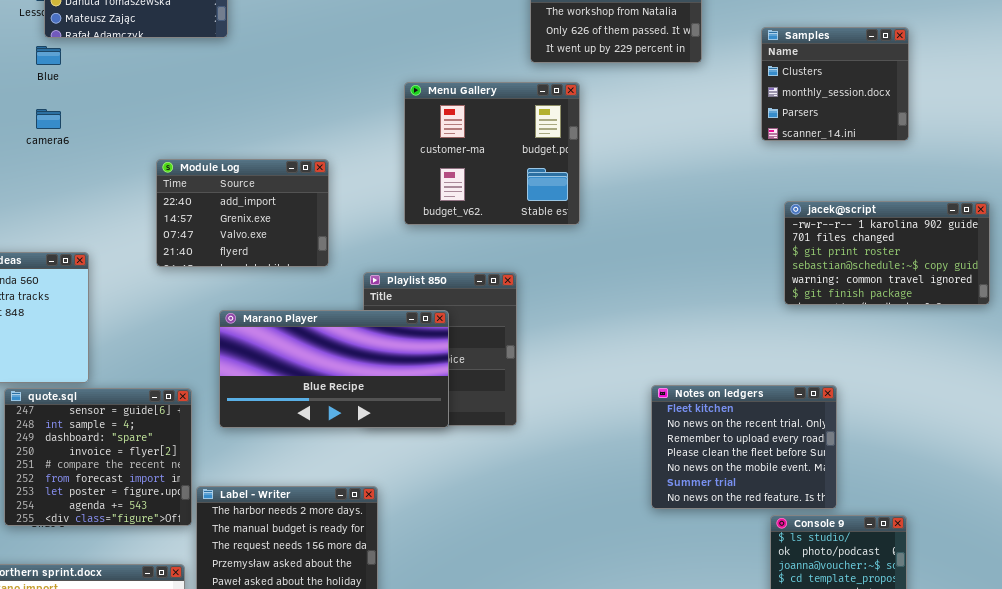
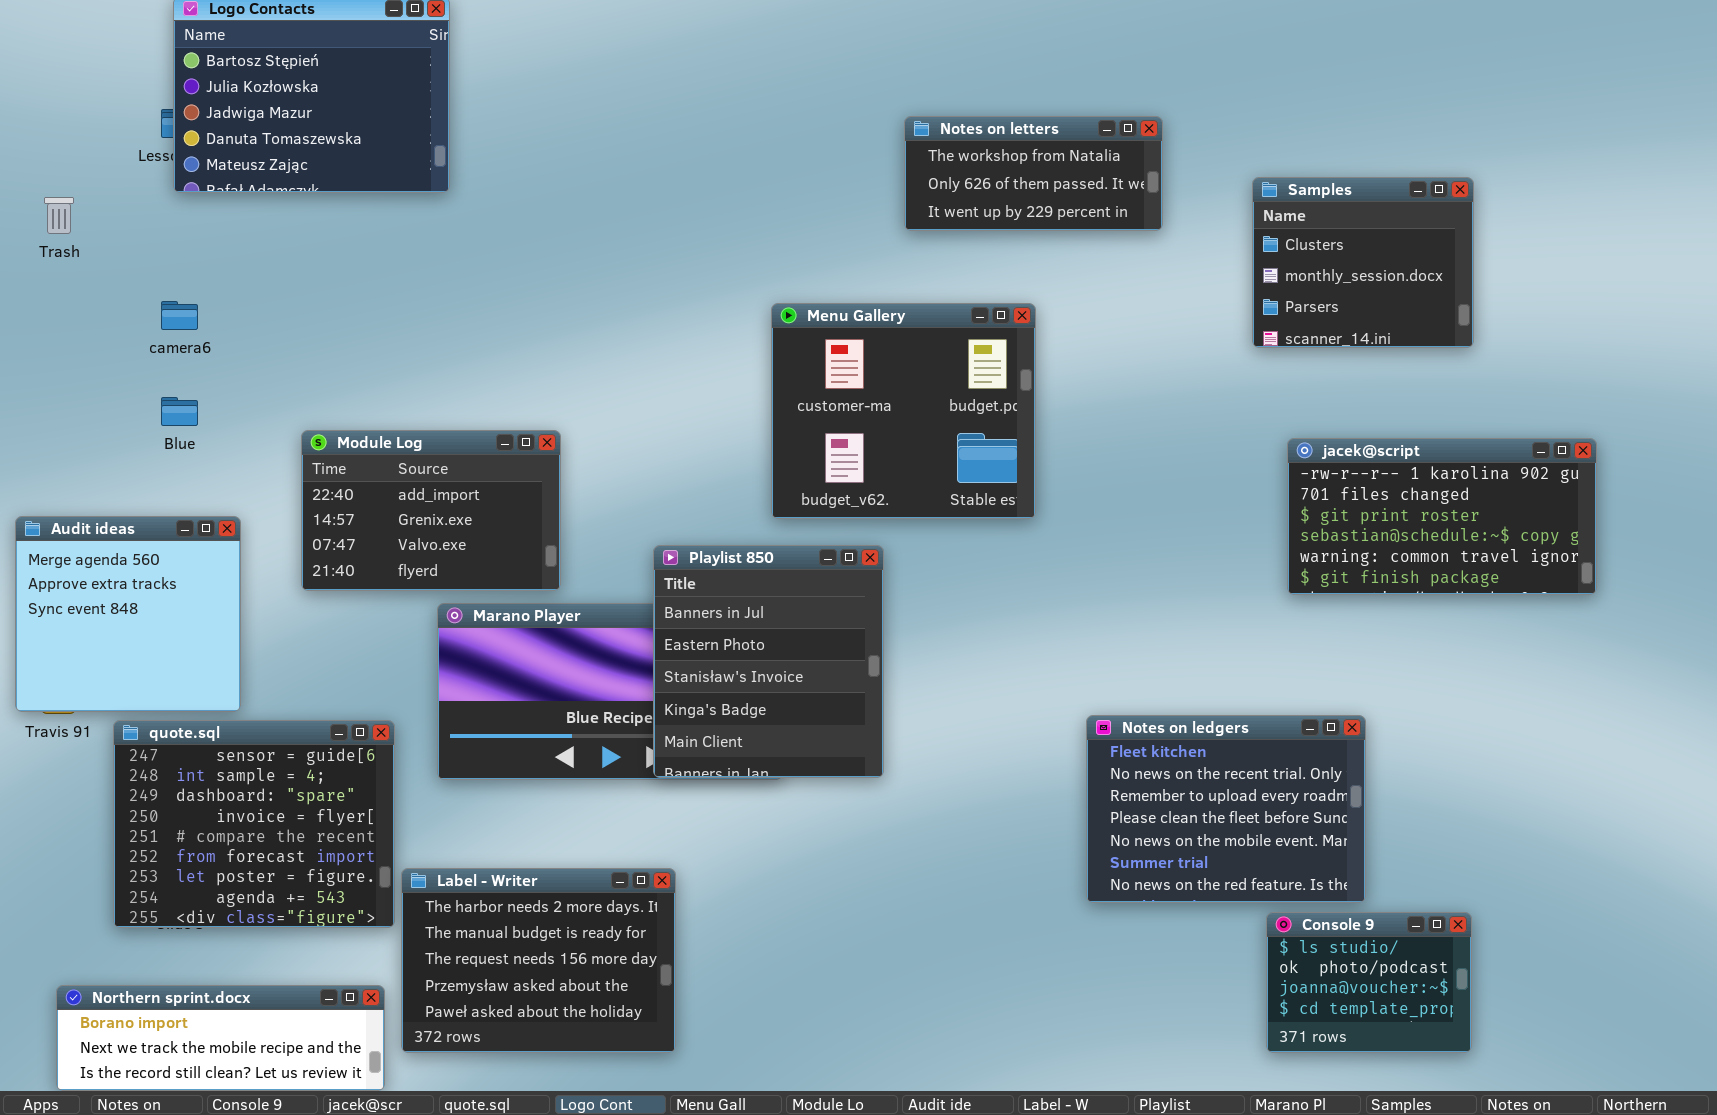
Blue: [36,46,61,65] -> [161,397,198,426], moved
Menu Gallery: [404,82,580,225] -> [771,303,1036,519], moved
Module Log: [156,159,329,267] -> [301,430,561,591], moved
Playlist 850: [363,272,517,426] -> [653,545,884,778], raised

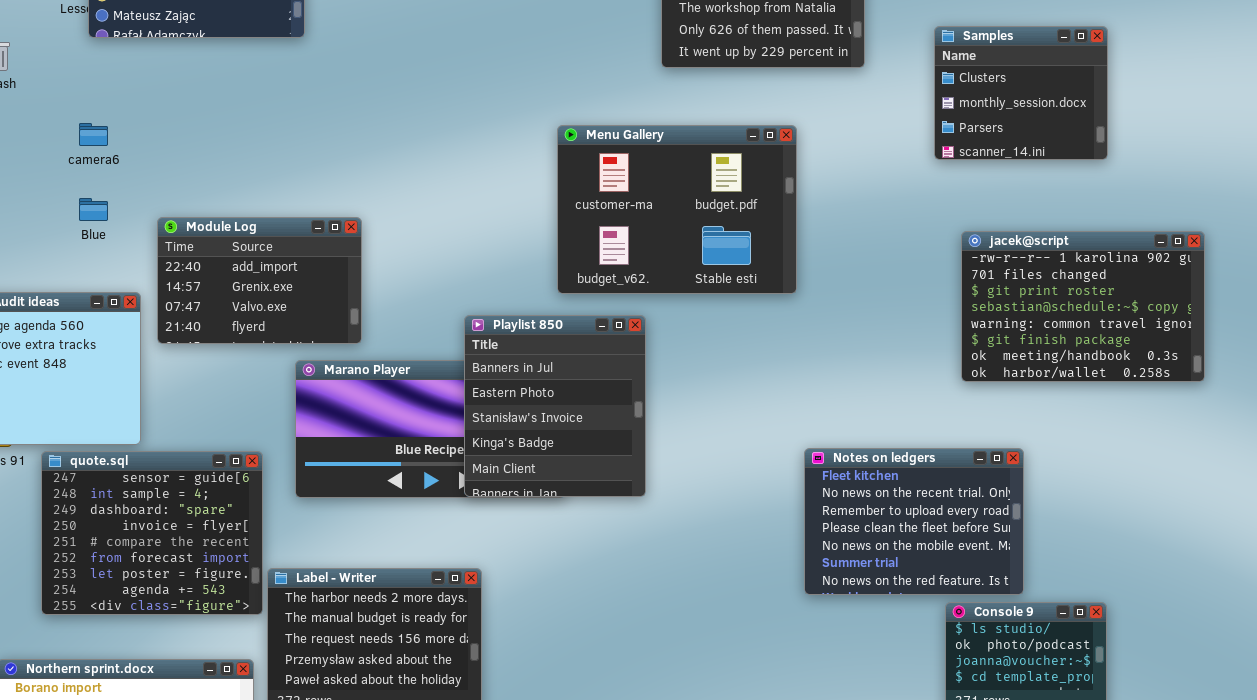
Menu Gallery: [771,303,1036,519] -> [557,125,797,294], resized
Module Log: [301,430,561,591] -> [157,217,362,344], moved
jacek@script: [1287,438,1597,595] -> [961,231,1205,382], resized

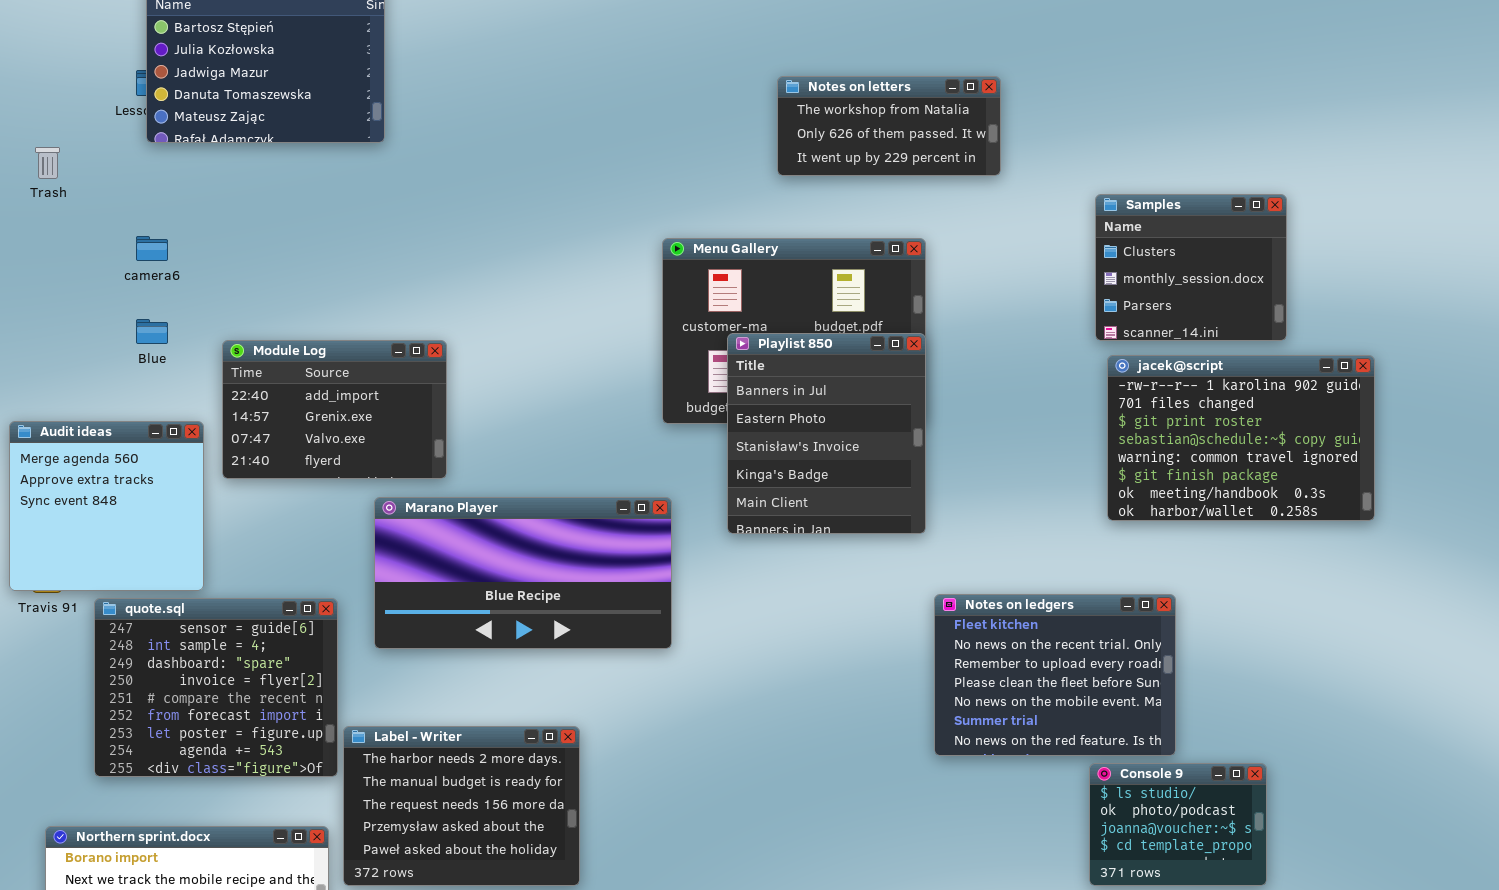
Samples: [934,26,1108,160] -> [1095,194,1287,341], moved
Playlist 850: [464,315,646,497] -> [727,333,926,534], moved

